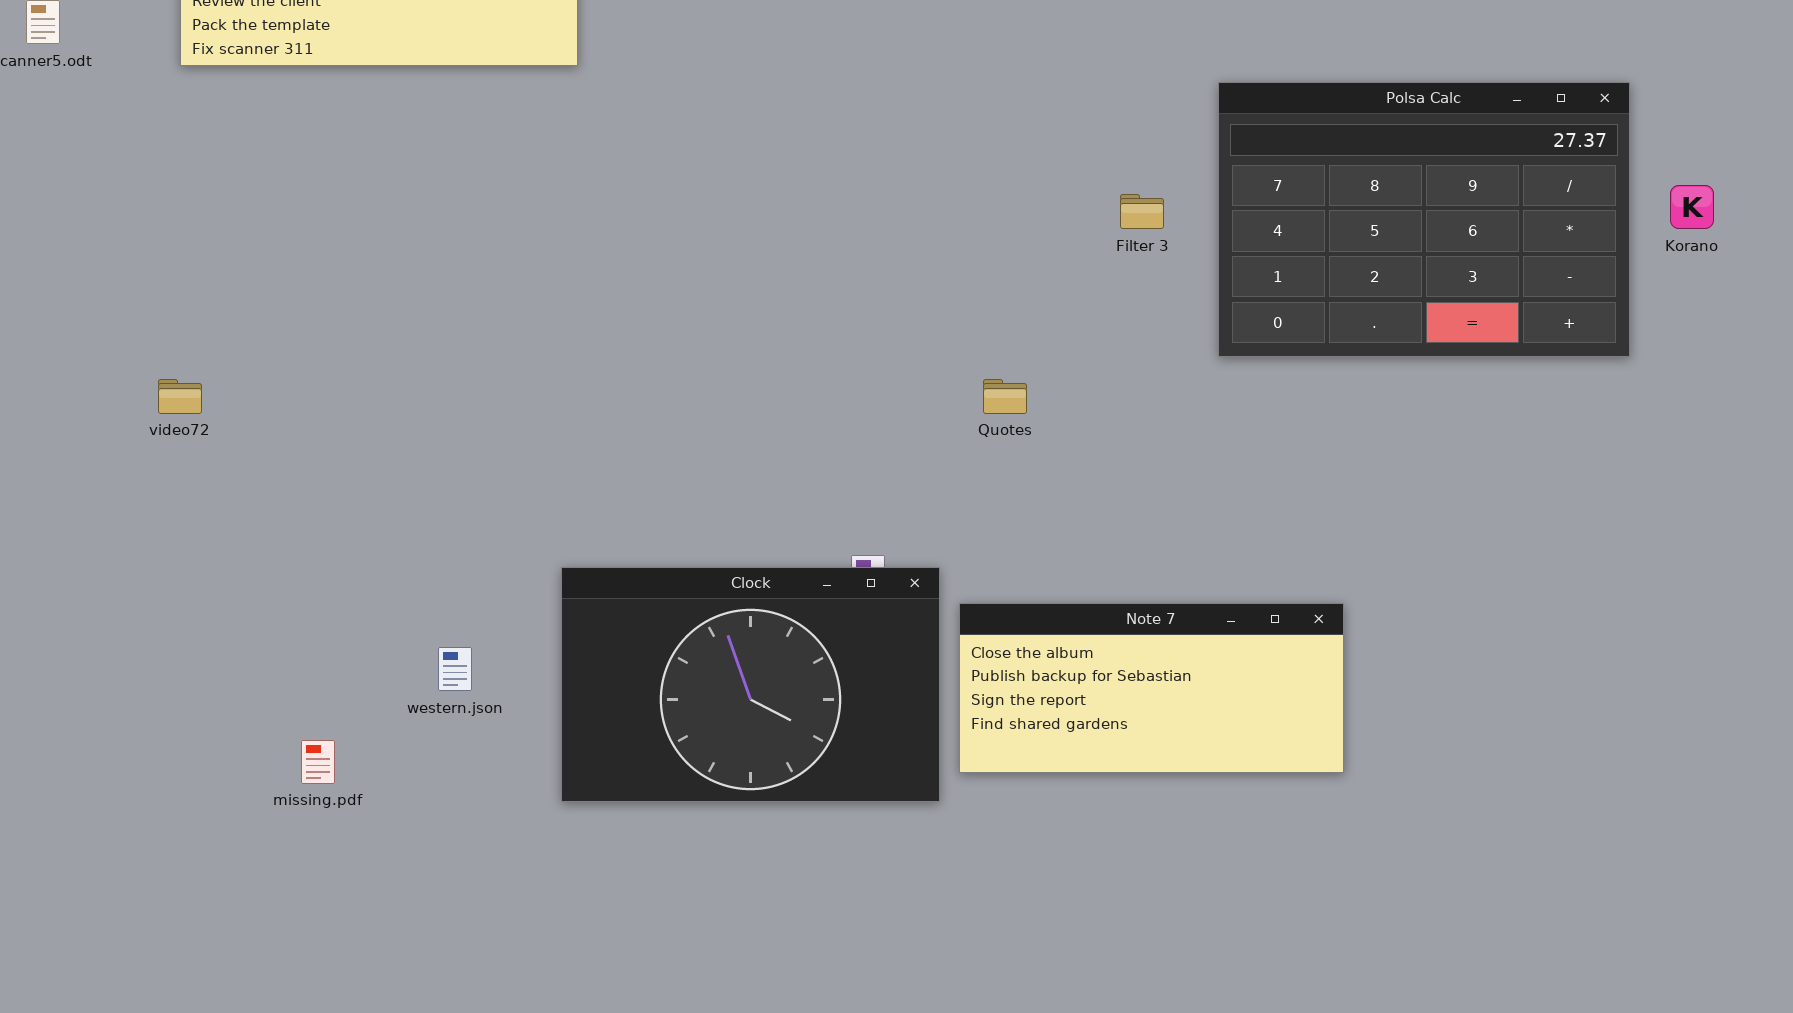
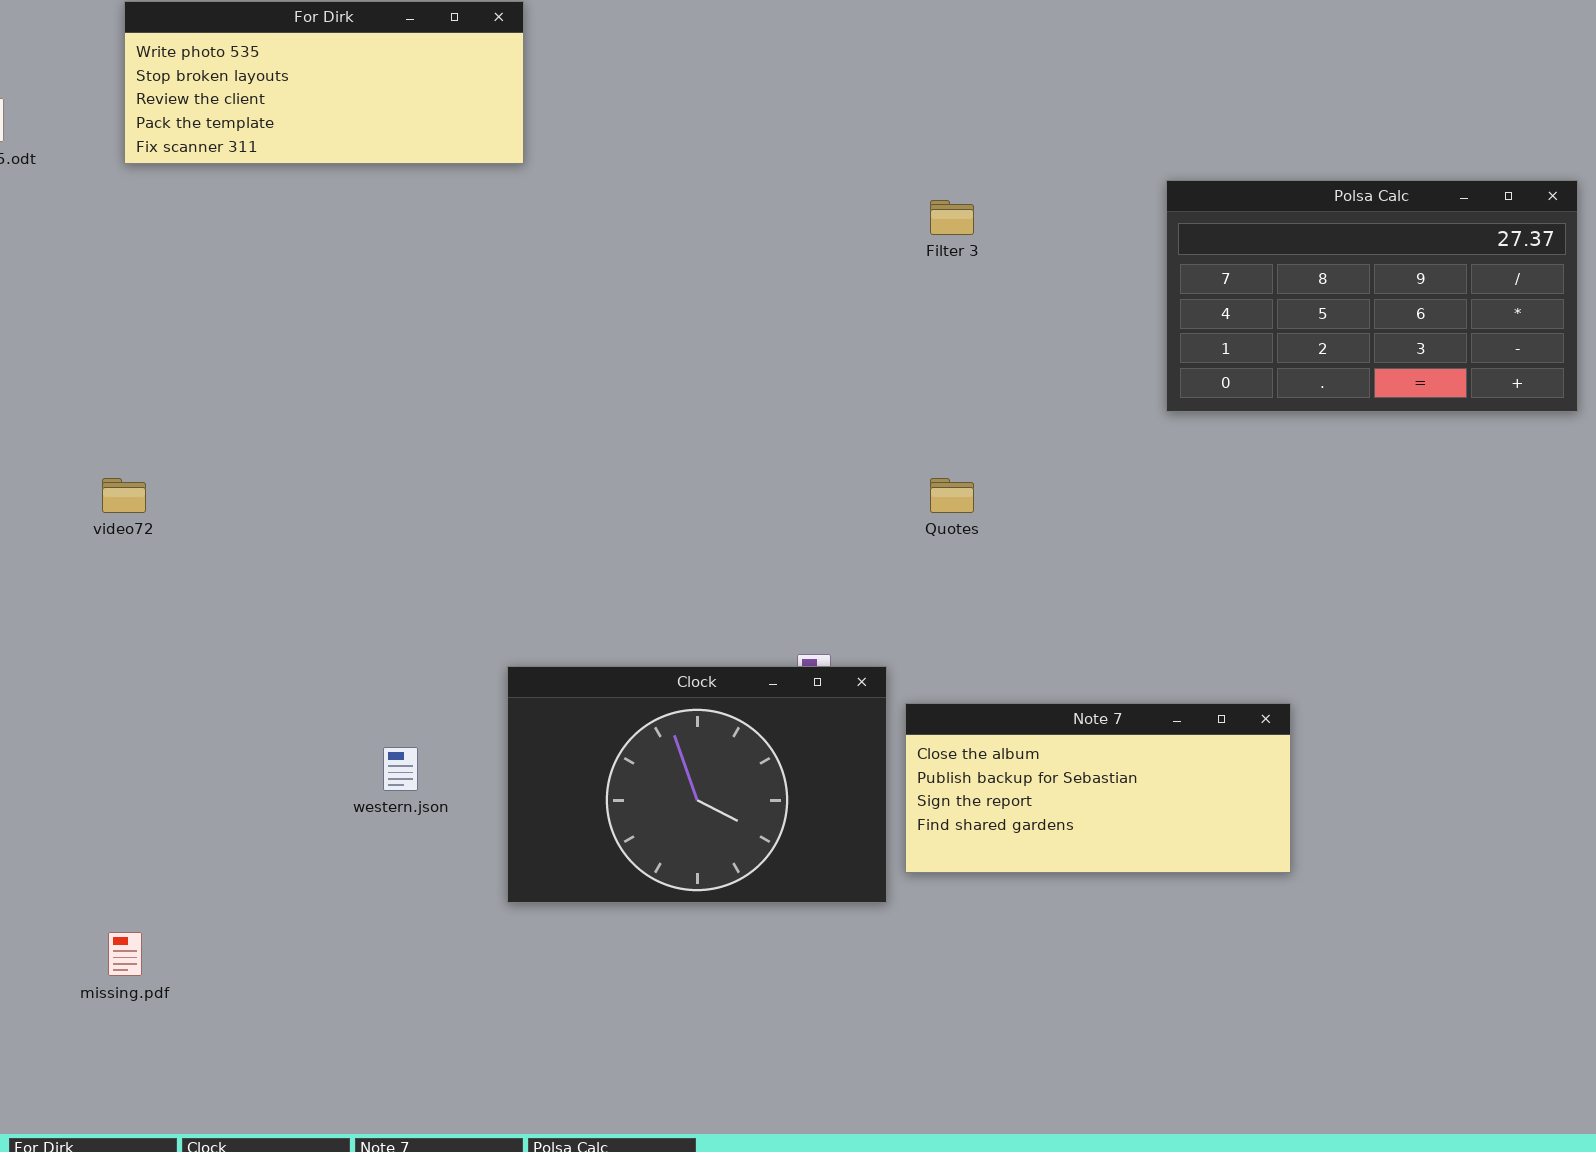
Polsa Calc: [1218,82,1630,357] -> [1166,180,1578,412], resized
Filter 3: [1120,194,1164,229] -> [930,200,974,235], moved
missing.pdf: [301,740,335,784] -> [108,932,142,976], moved

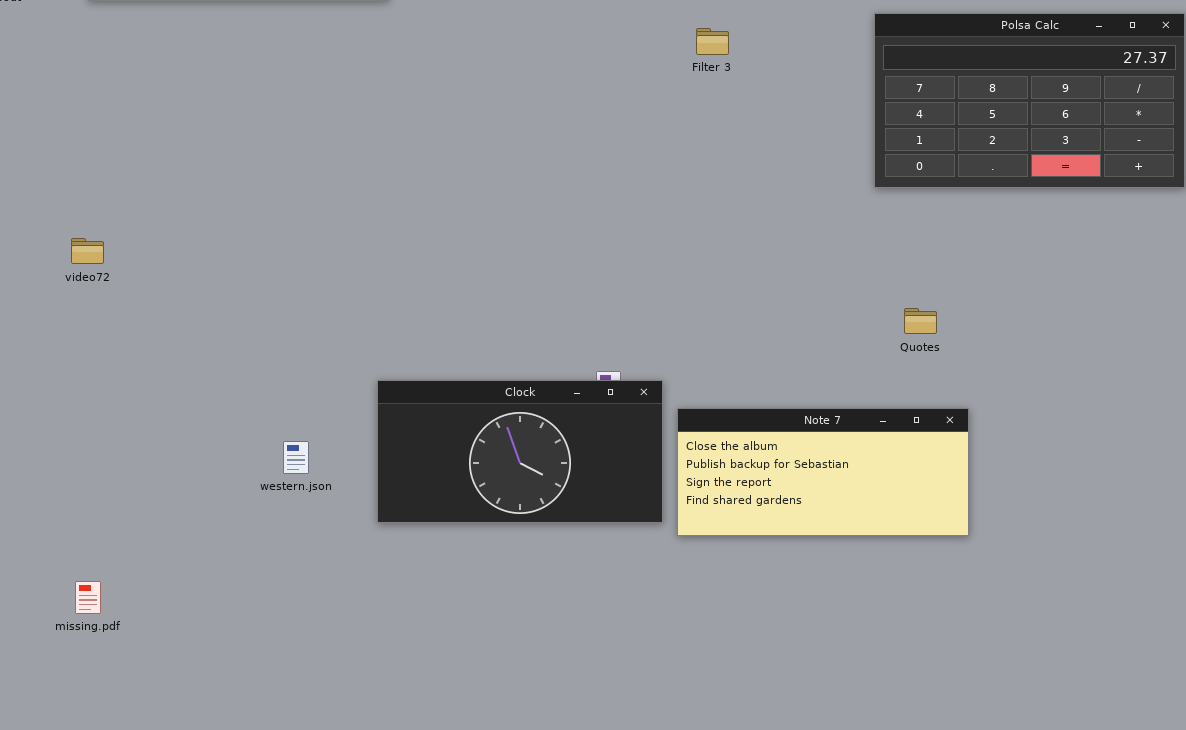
Quotes: [930,478,974,513] -> [904,308,937,334], moved
Clock: [507,666,887,903] -> [377,380,663,523], resized

